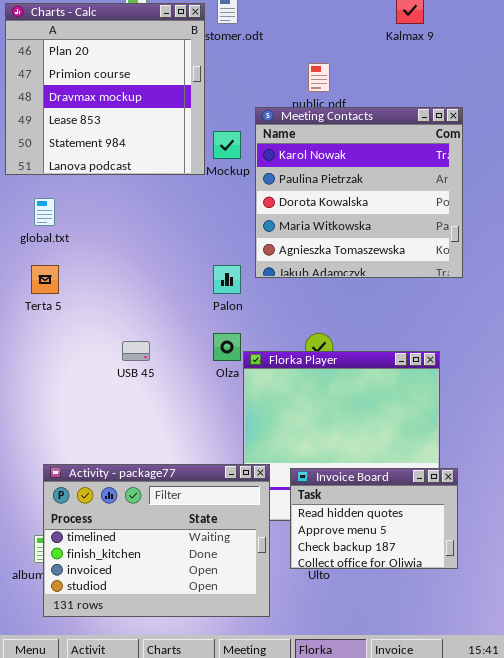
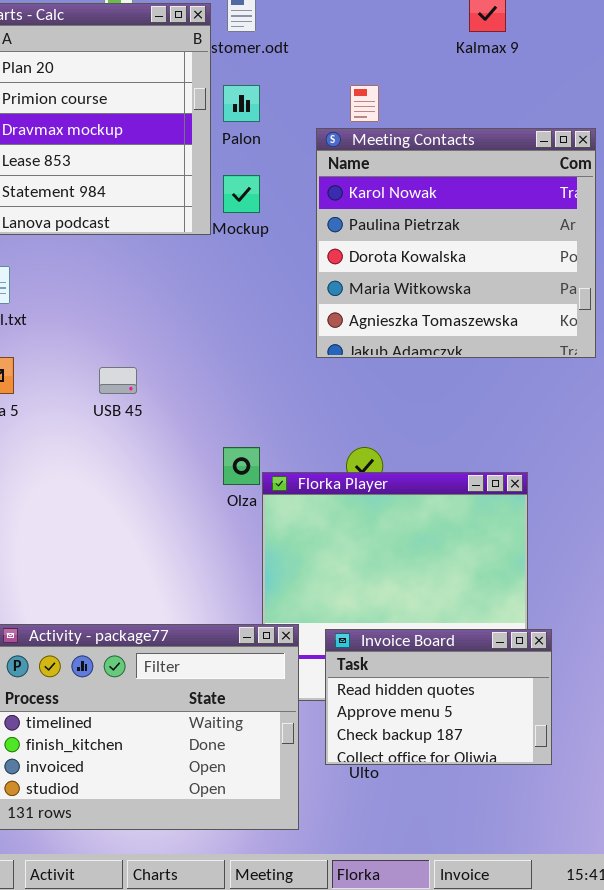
Meeting Contacts: [255,107,463,278] -> [316,128,596,358], moved
Palon: [213,265,241,294] -> [223,85,260,122], moved
USB 45: [122,341,150,361] -> [99,367,137,394], moved

